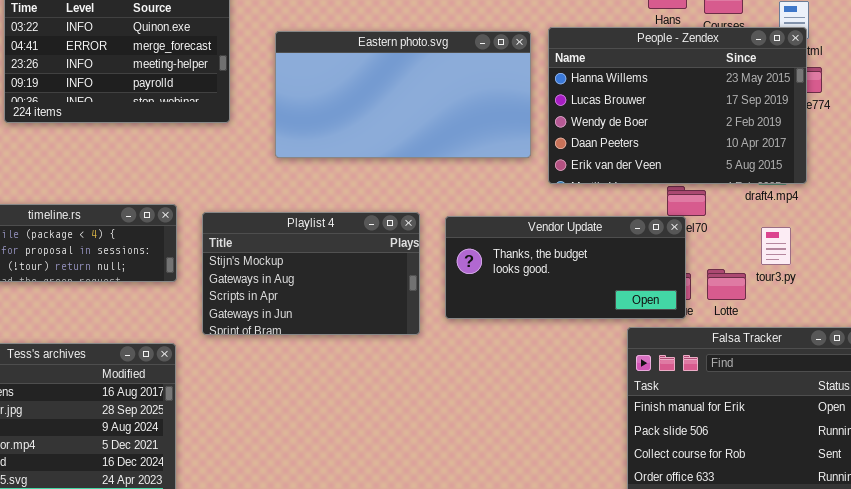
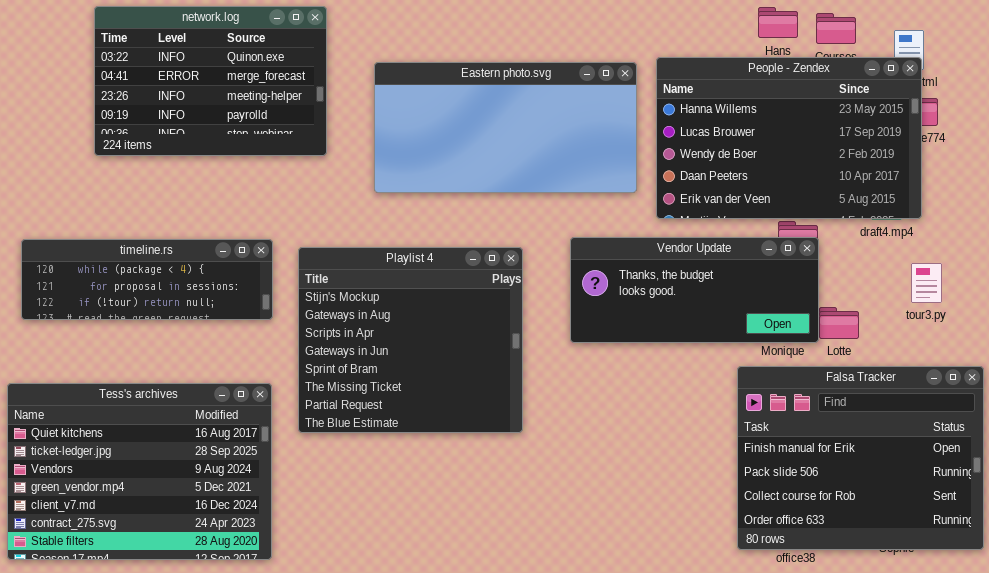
Playlist 4: [202,212,420,335] -> [298,247,523,433], resized
Vendor Update: [445,216,686,319] -> [570,237,819,343], moved
tour3.py: [761,227,791,265] -> [911,263,942,303], moved

